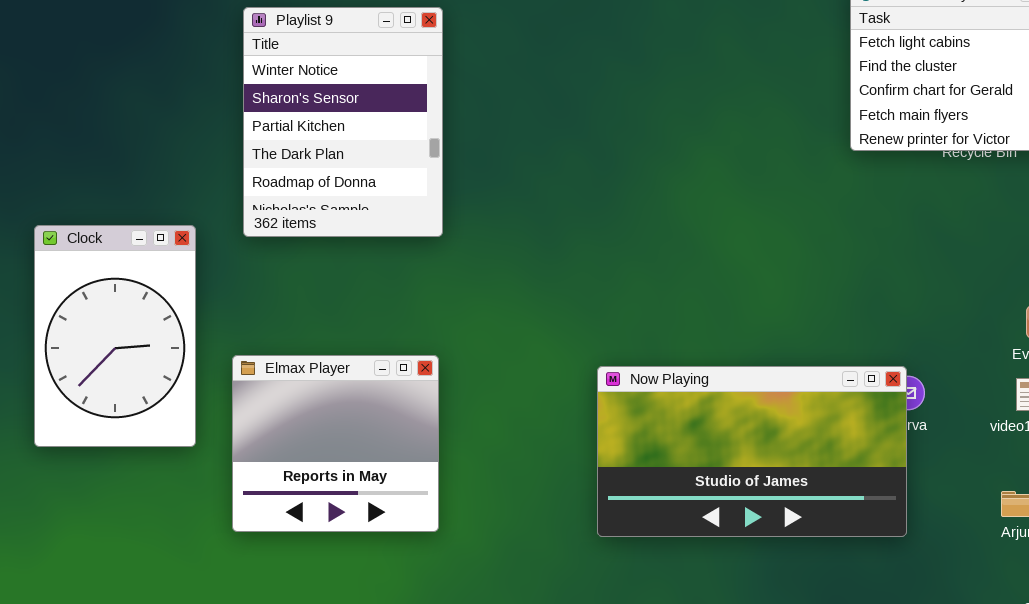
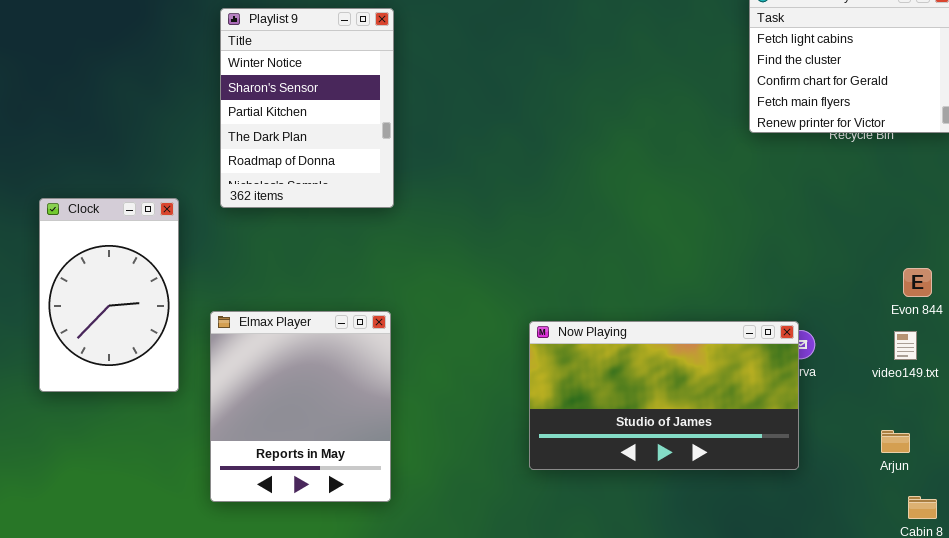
Elmax Player: [232,355,439,532] -> [210,311,391,502], resized

